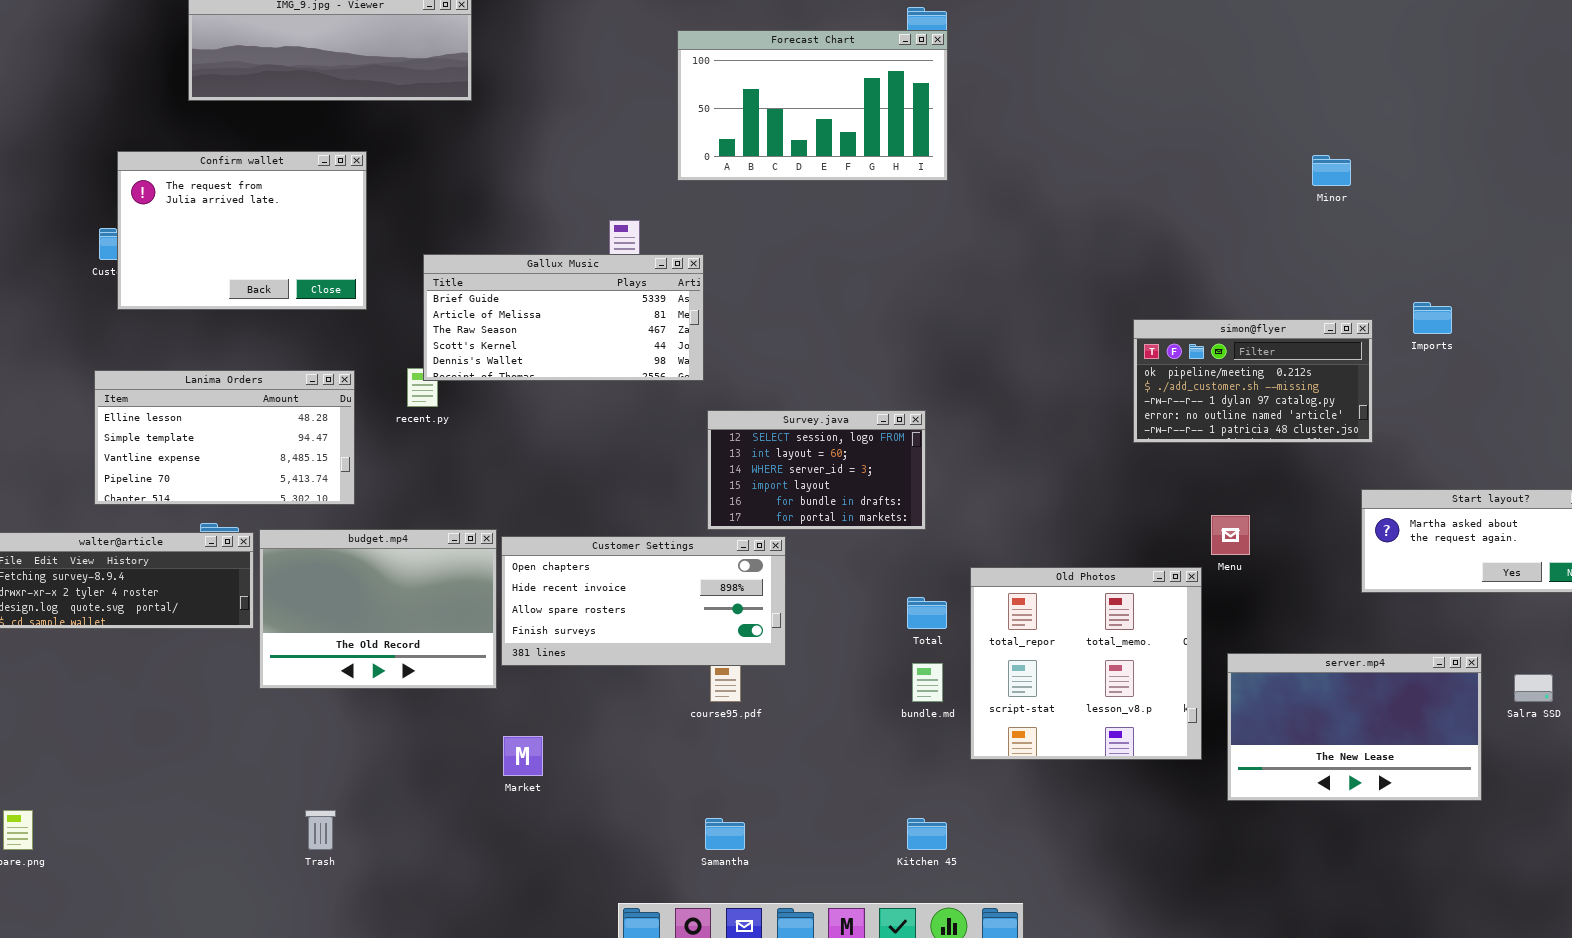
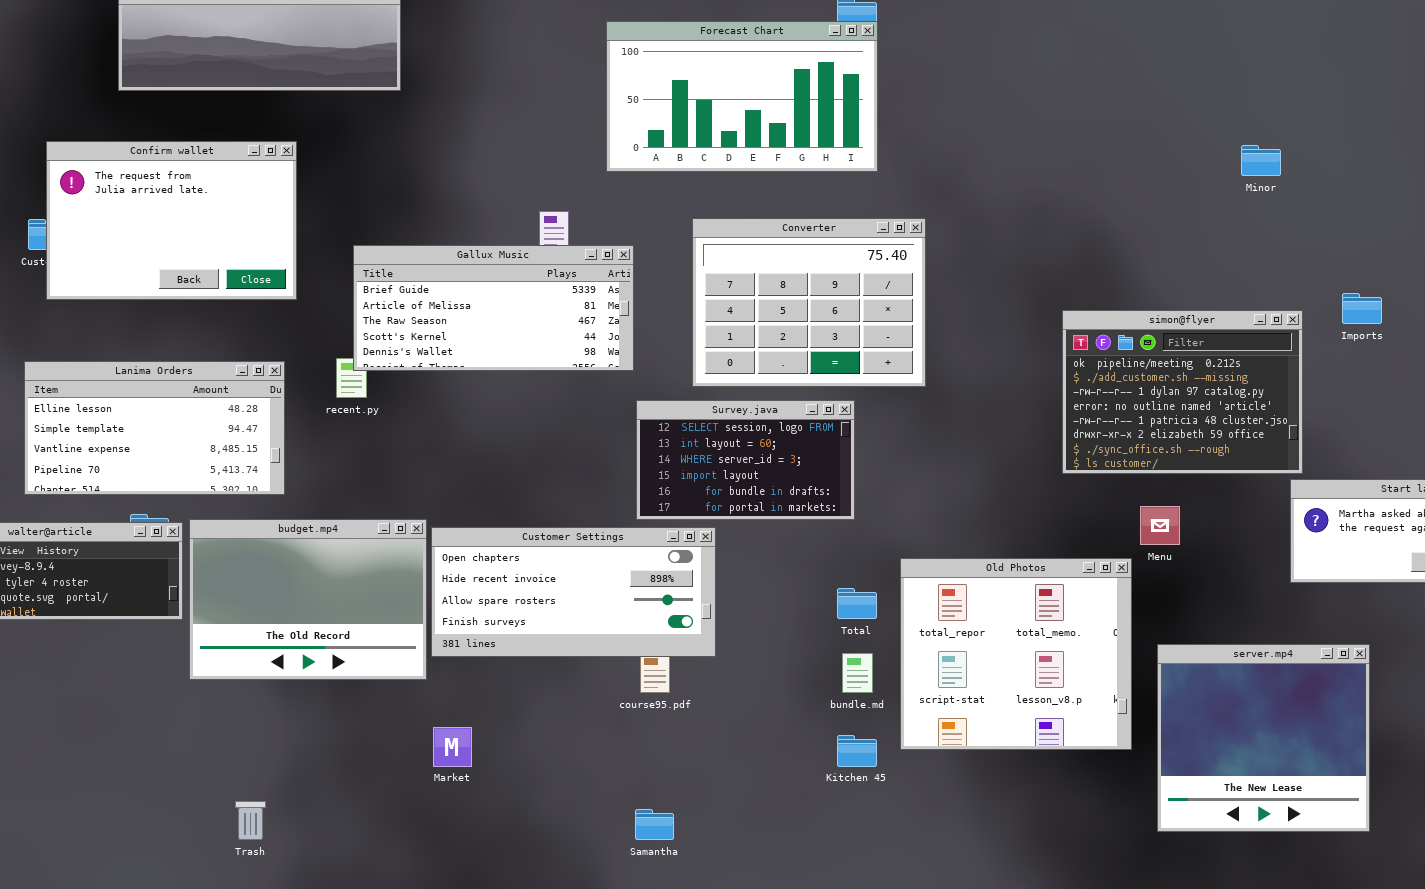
Converter: none -> [692,218,926,387], opened
simon@flyer: [1133,319,1373,443] -> [1062,310,1303,474], resized
server.mp4: [1227,653,1482,801] -> [1157,644,1370,832], resized
Kitchen 45: [907,818,947,850] -> [837,735,877,767], moved

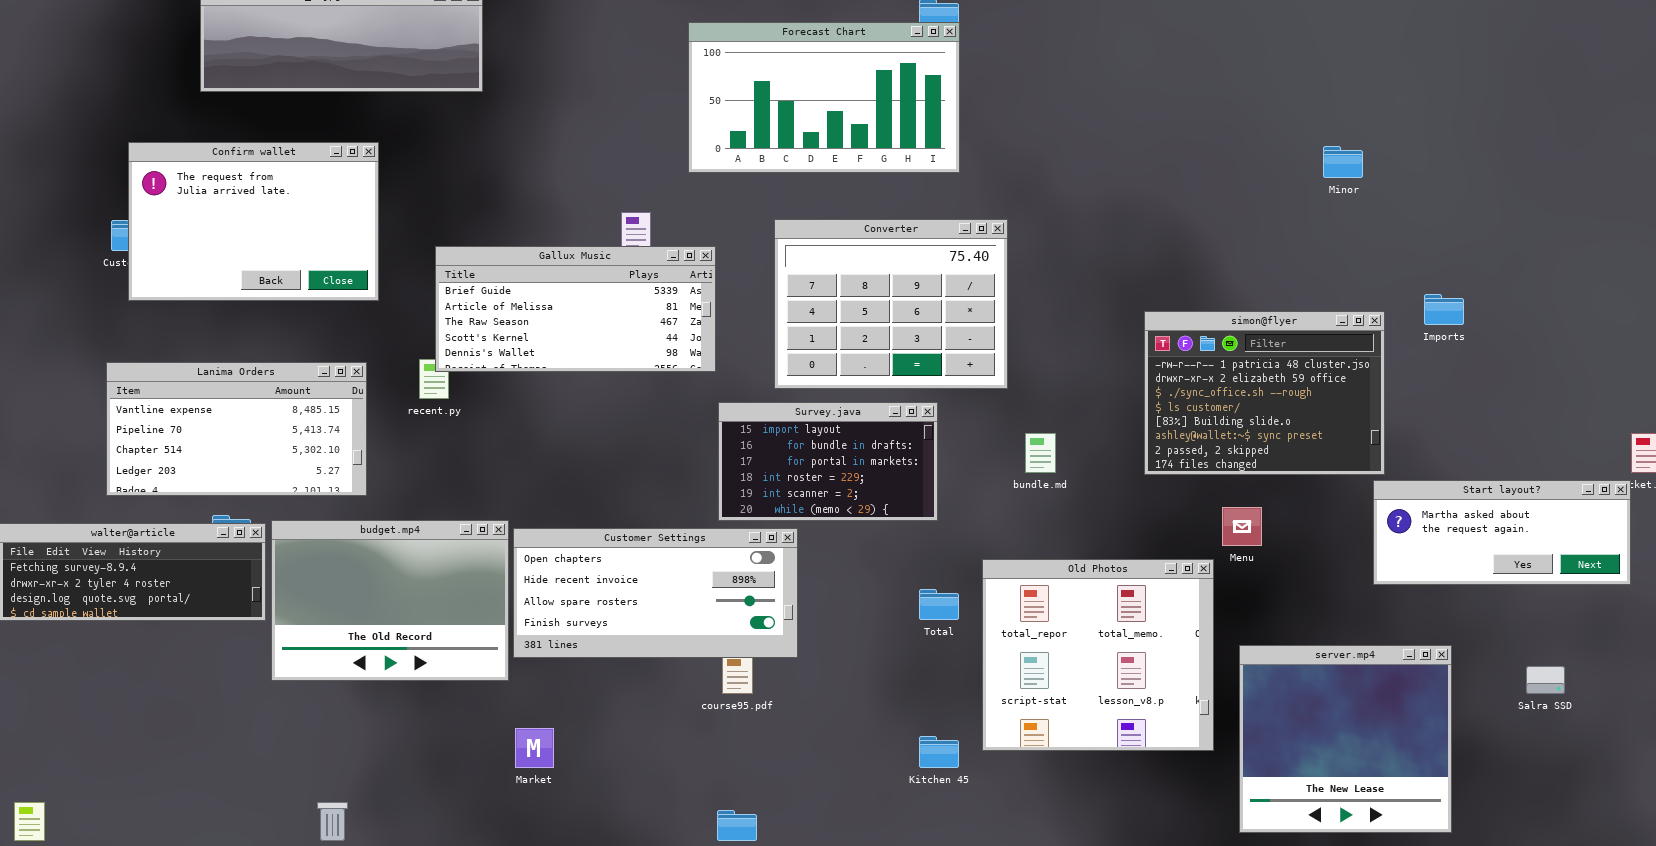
simon@flyer: [1062,310,1303,474] -> [1144,311,1385,475], scrolled down 4 rows
Lanima Orders: [24,361,285,495] -> [106,362,367,496], scrolled down 2 rows
Survey.java: [636,400,855,520] -> [718,402,938,521], scrolled down 3 rows
bundle.md: [842,653,873,693] -> [1025,433,1056,473], moved

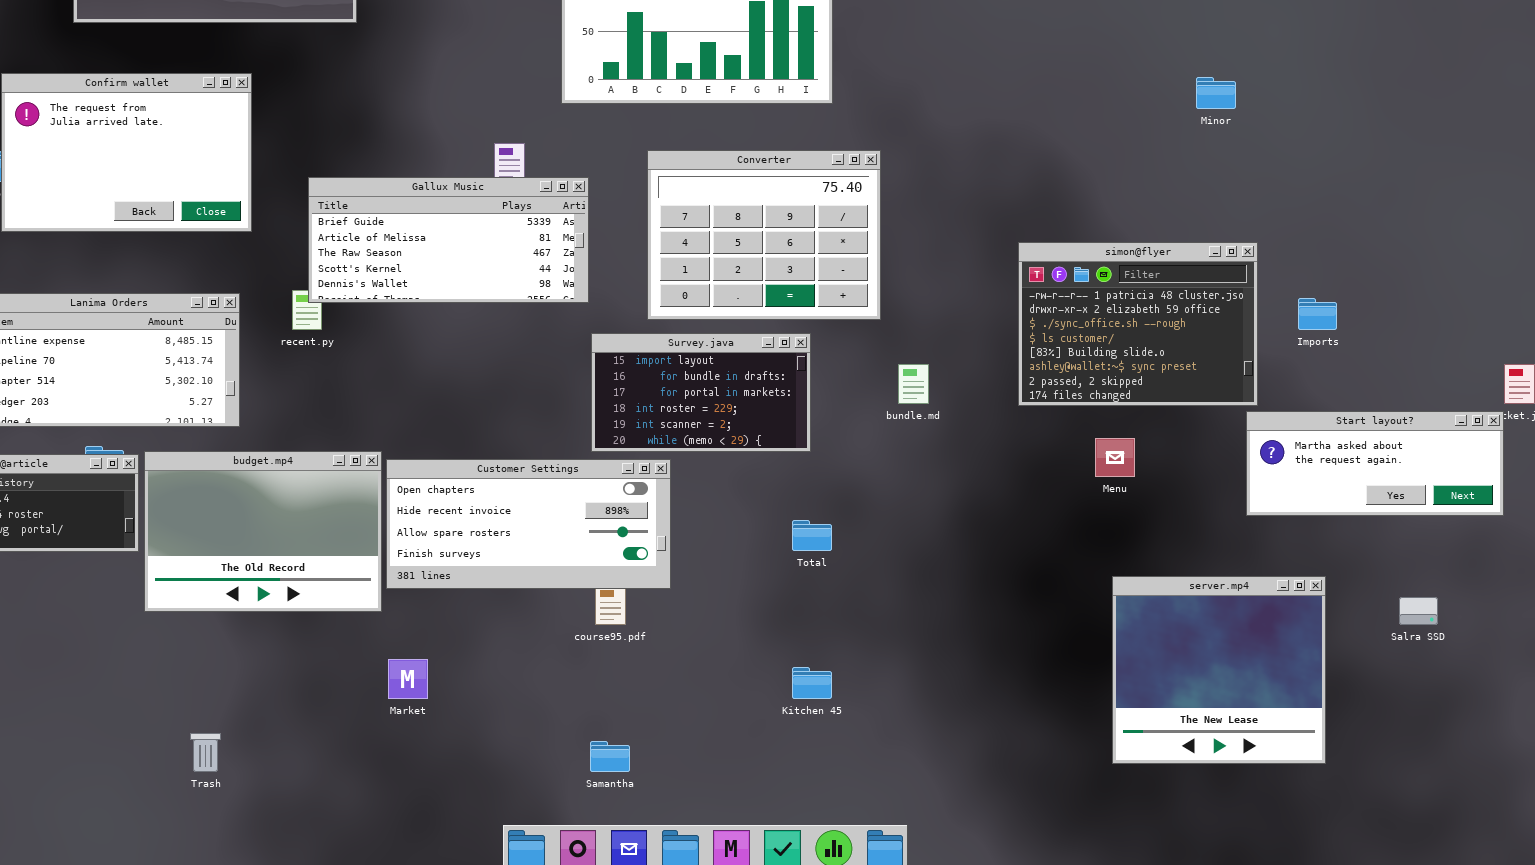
Imports: [1424,294,1464,325] -> [1298,298,1337,330], moved
Old Photos: [982,559,1214,751] -> none, closed

